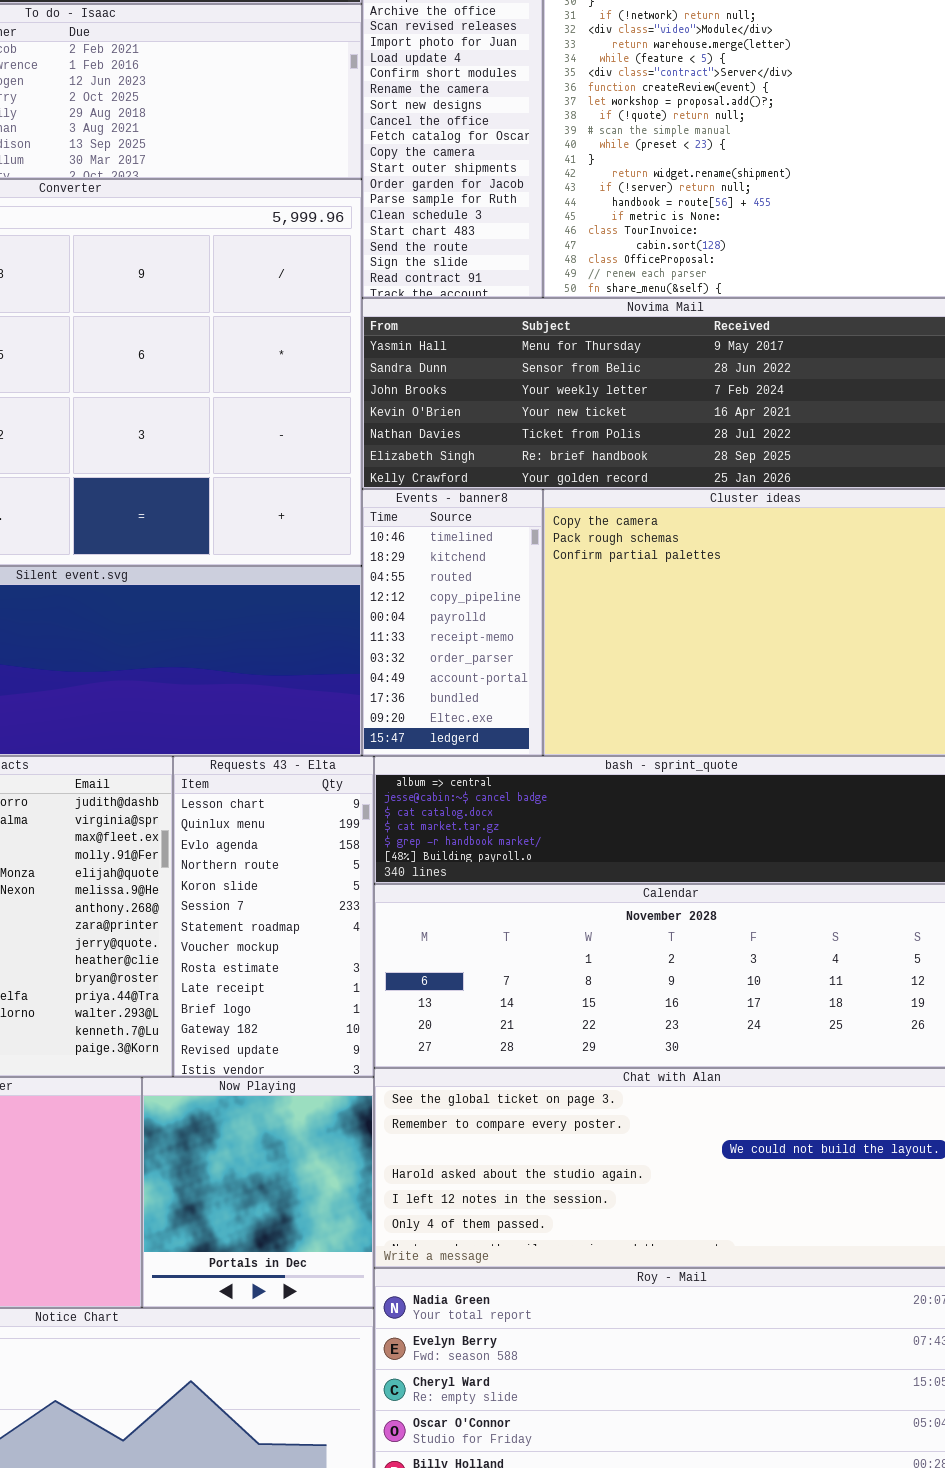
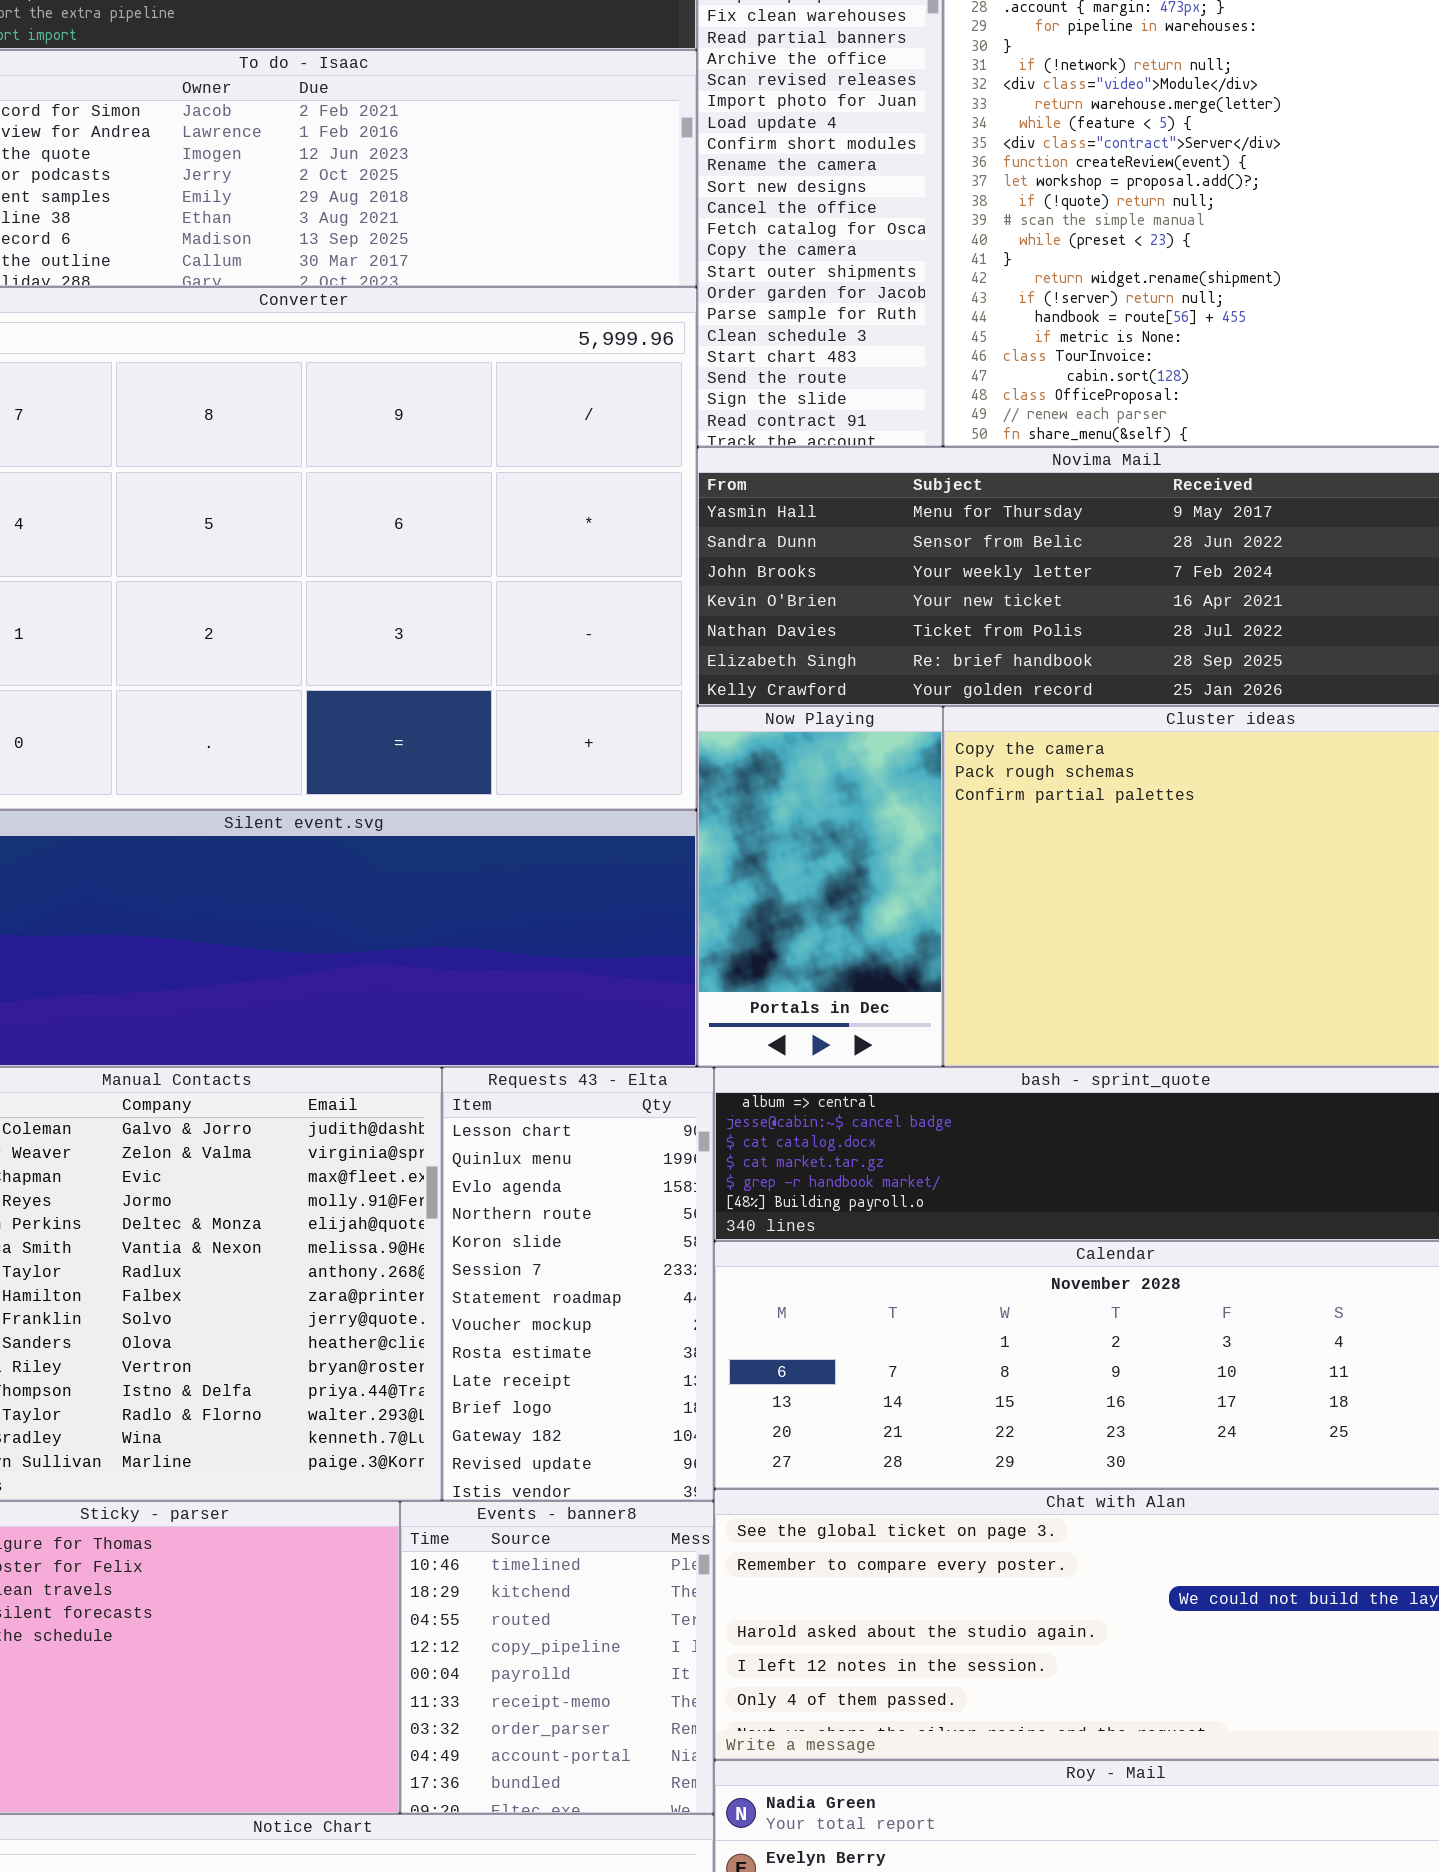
Events - banner8: [362,489,543,756] -> [400,1501,714,1814], moved, resized
Now Playing: [142,1077,374,1308] -> [697,706,943,1067], moved, resized

